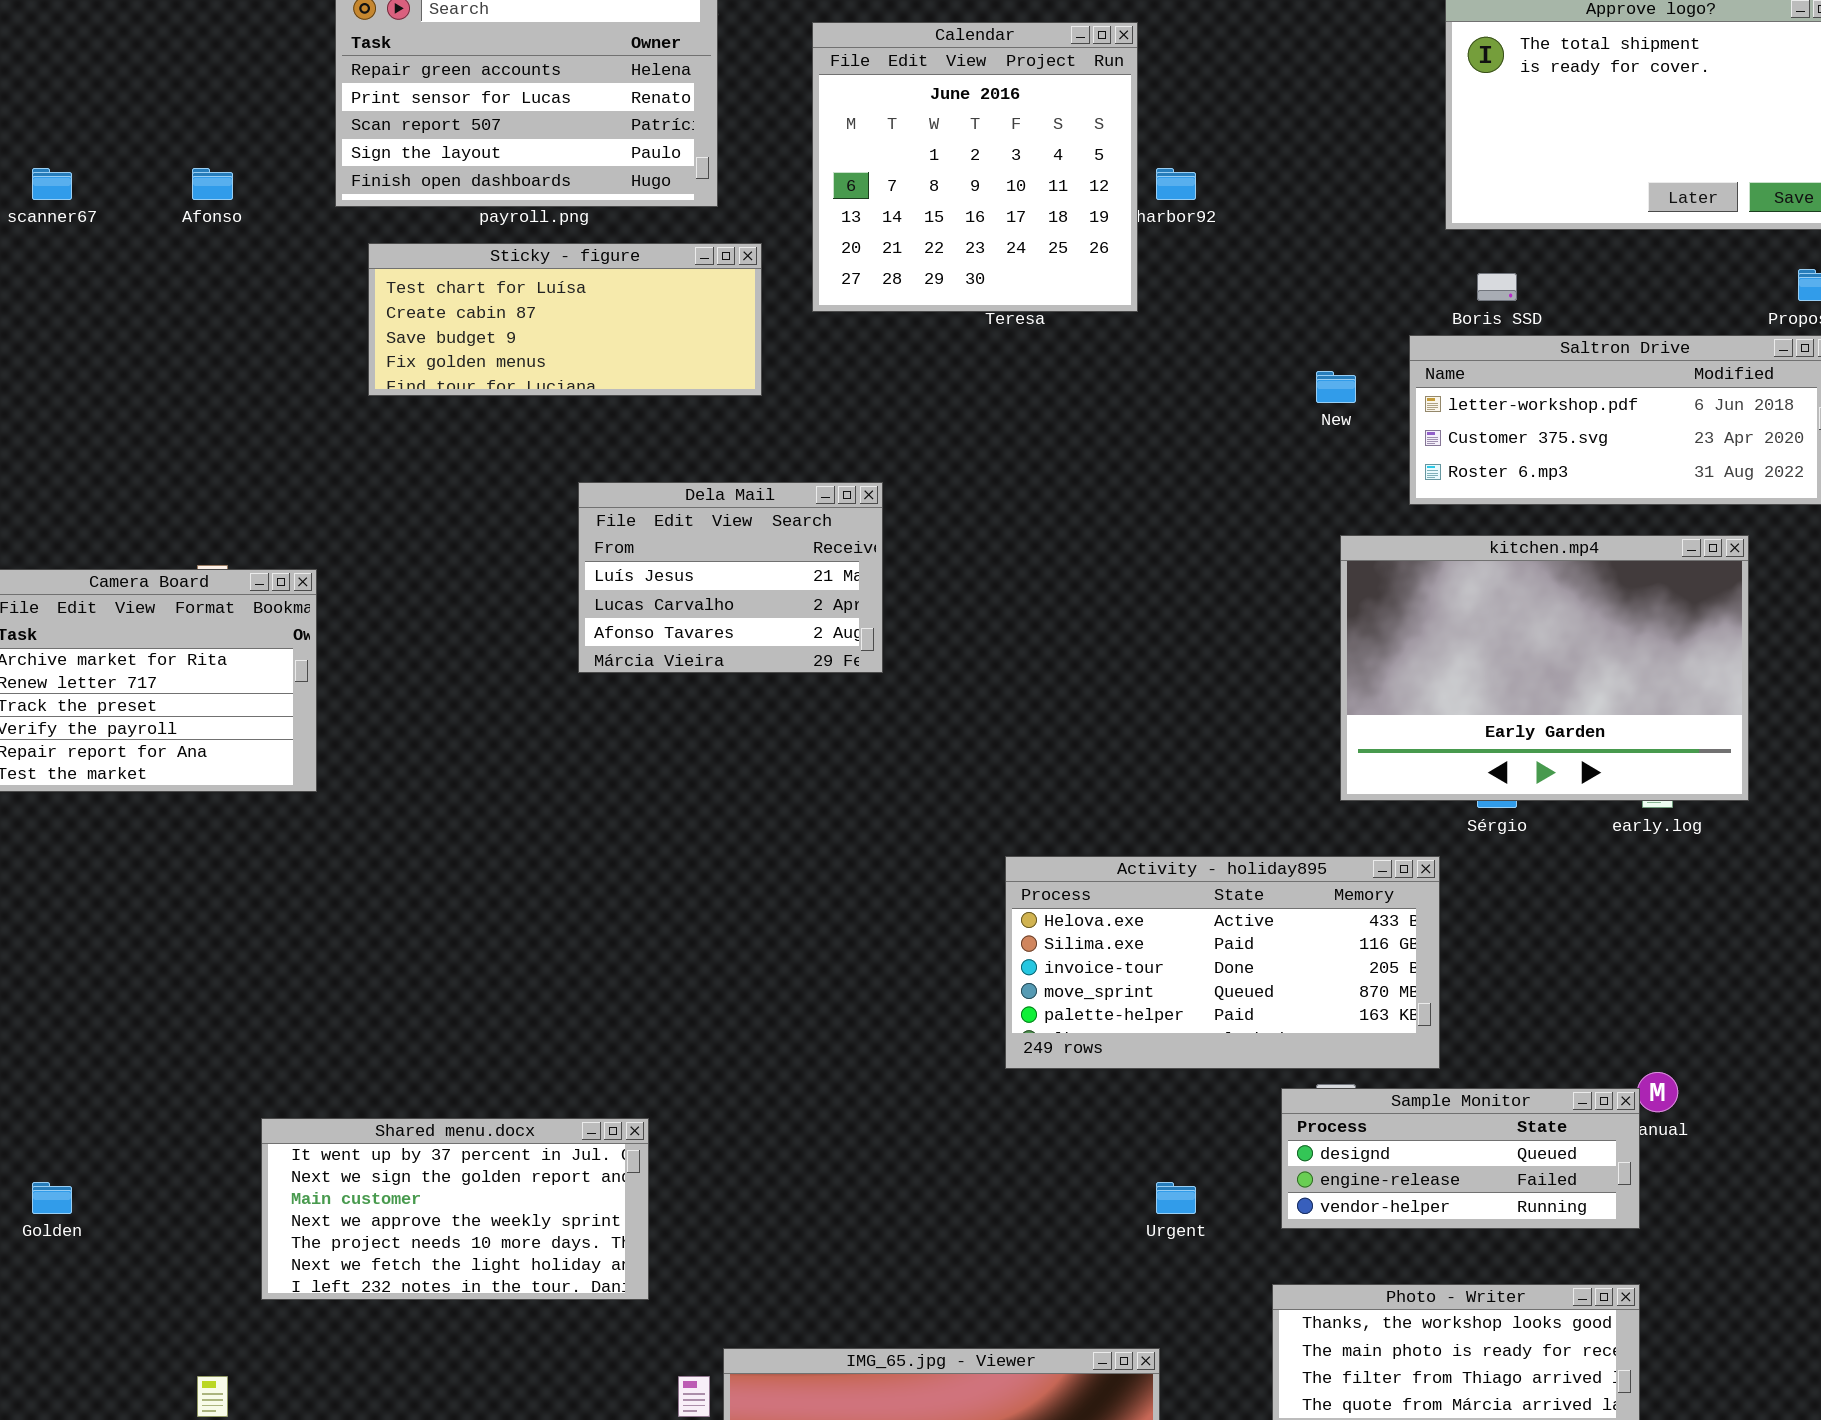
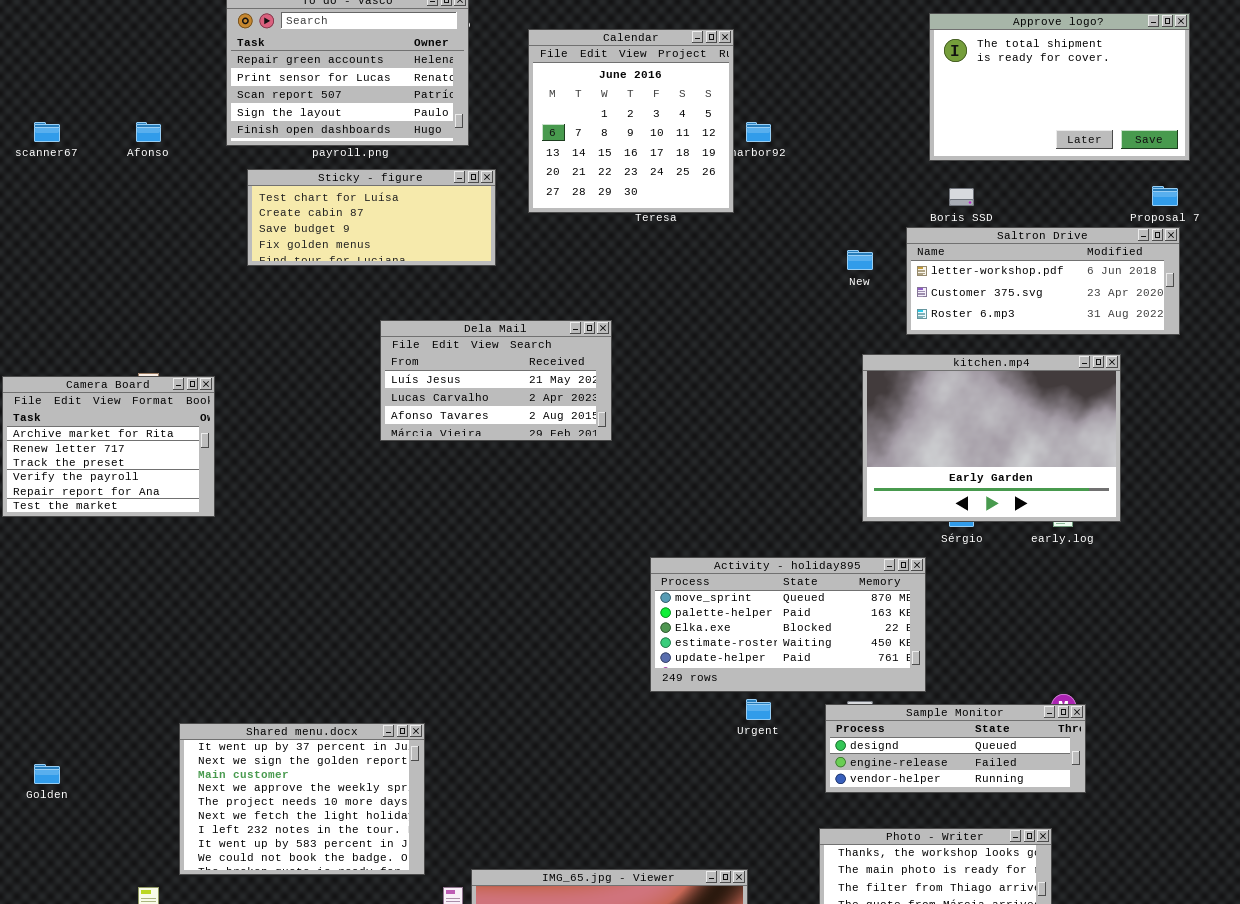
Dela Mail: [578,482,883,673] -> [380,320,612,441], resized
Activity - holiday895: [1005,856,1440,1069] -> [650,557,926,692], scrolled down 3 rows
Sample Monitor: [1281,1088,1640,1229] -> [825,704,1086,793], resized
Shared menu.docx: [261,1118,649,1300] -> [179,723,425,875], resized
Urgent: [1156,1182,1196,1214] -> [746,699,771,720], moved

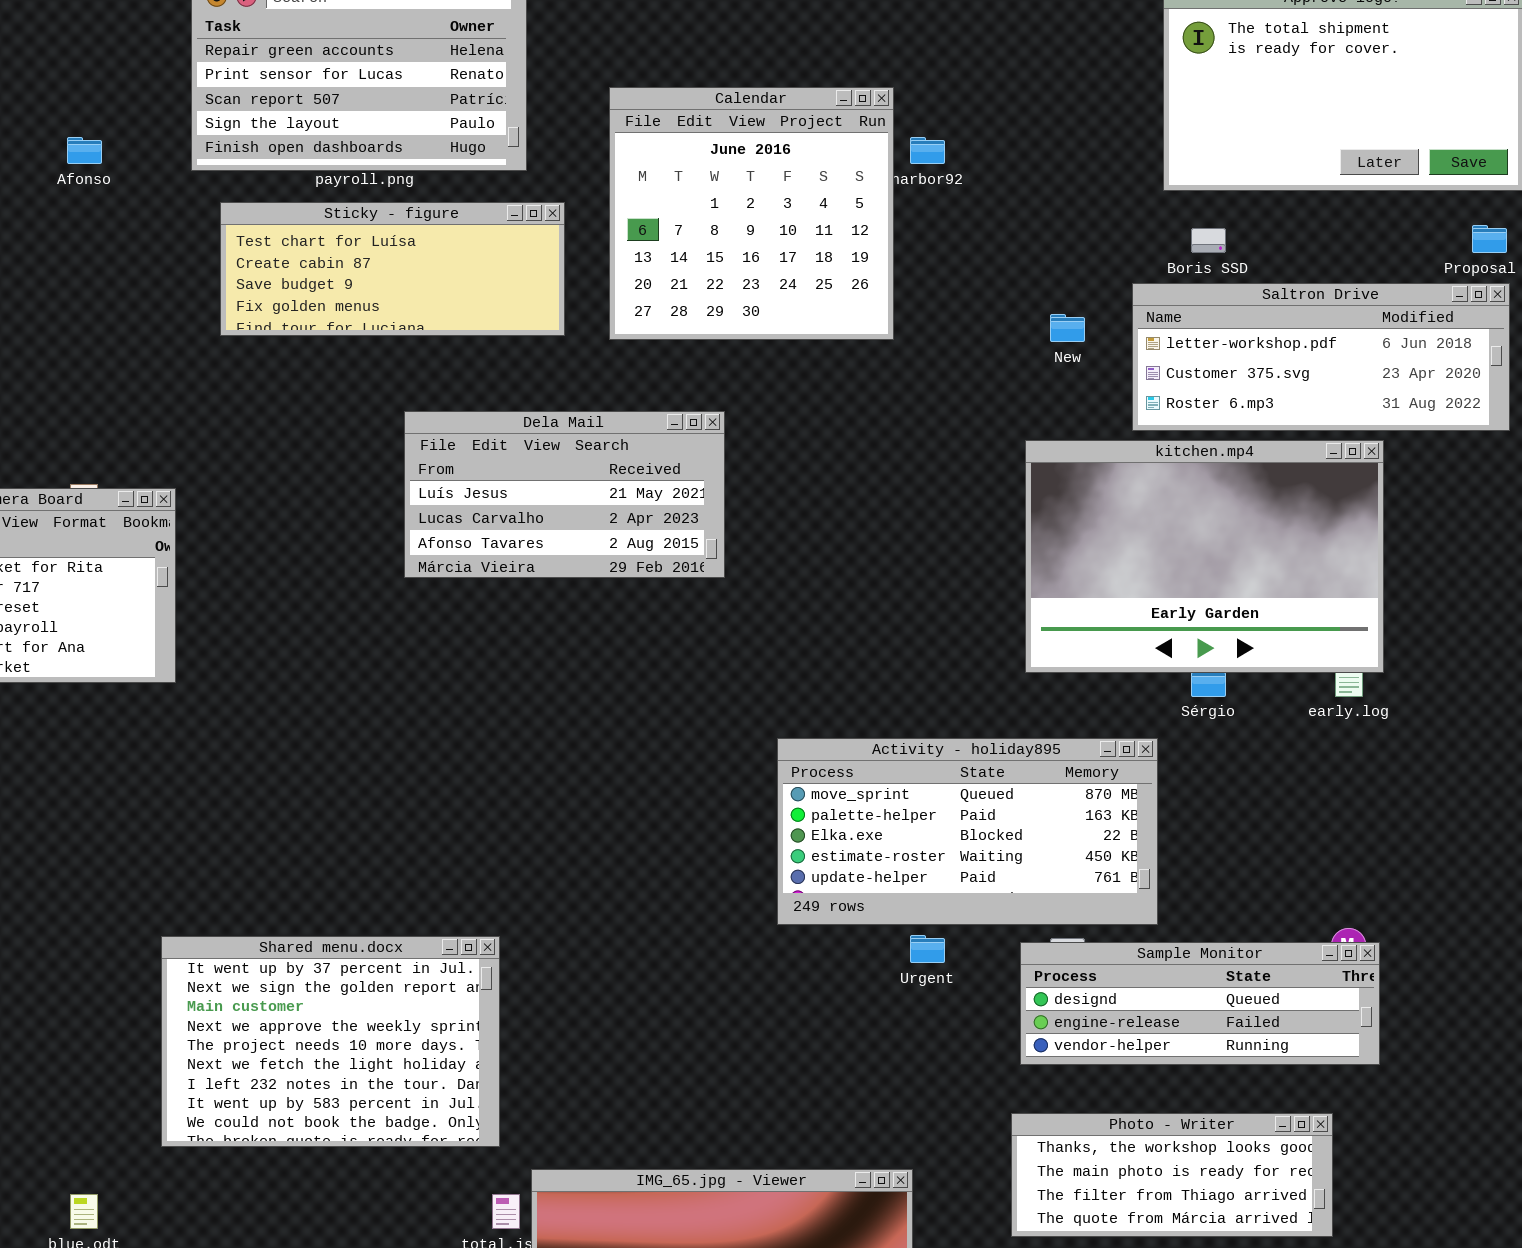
Calendar: [528,29,734,213] -> [609,87,894,340], moved
kitchen.mp4: [862,354,1121,522] -> [1025,440,1384,673], moved
Shared menu.docx: [179,723,425,875] -> [161,936,500,1147], moved

